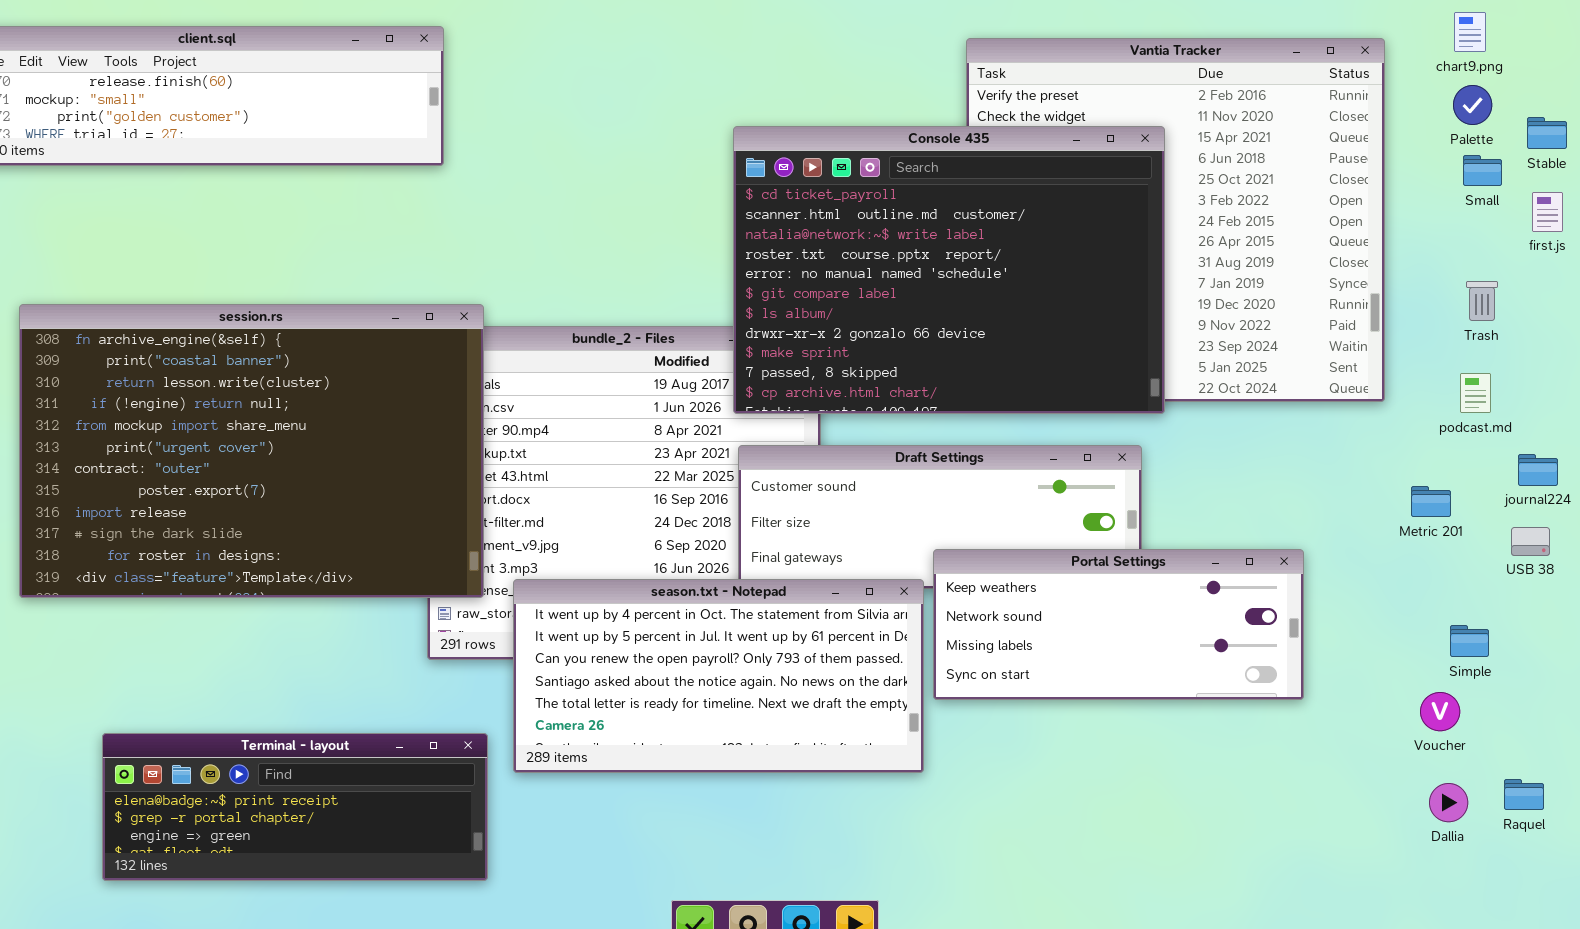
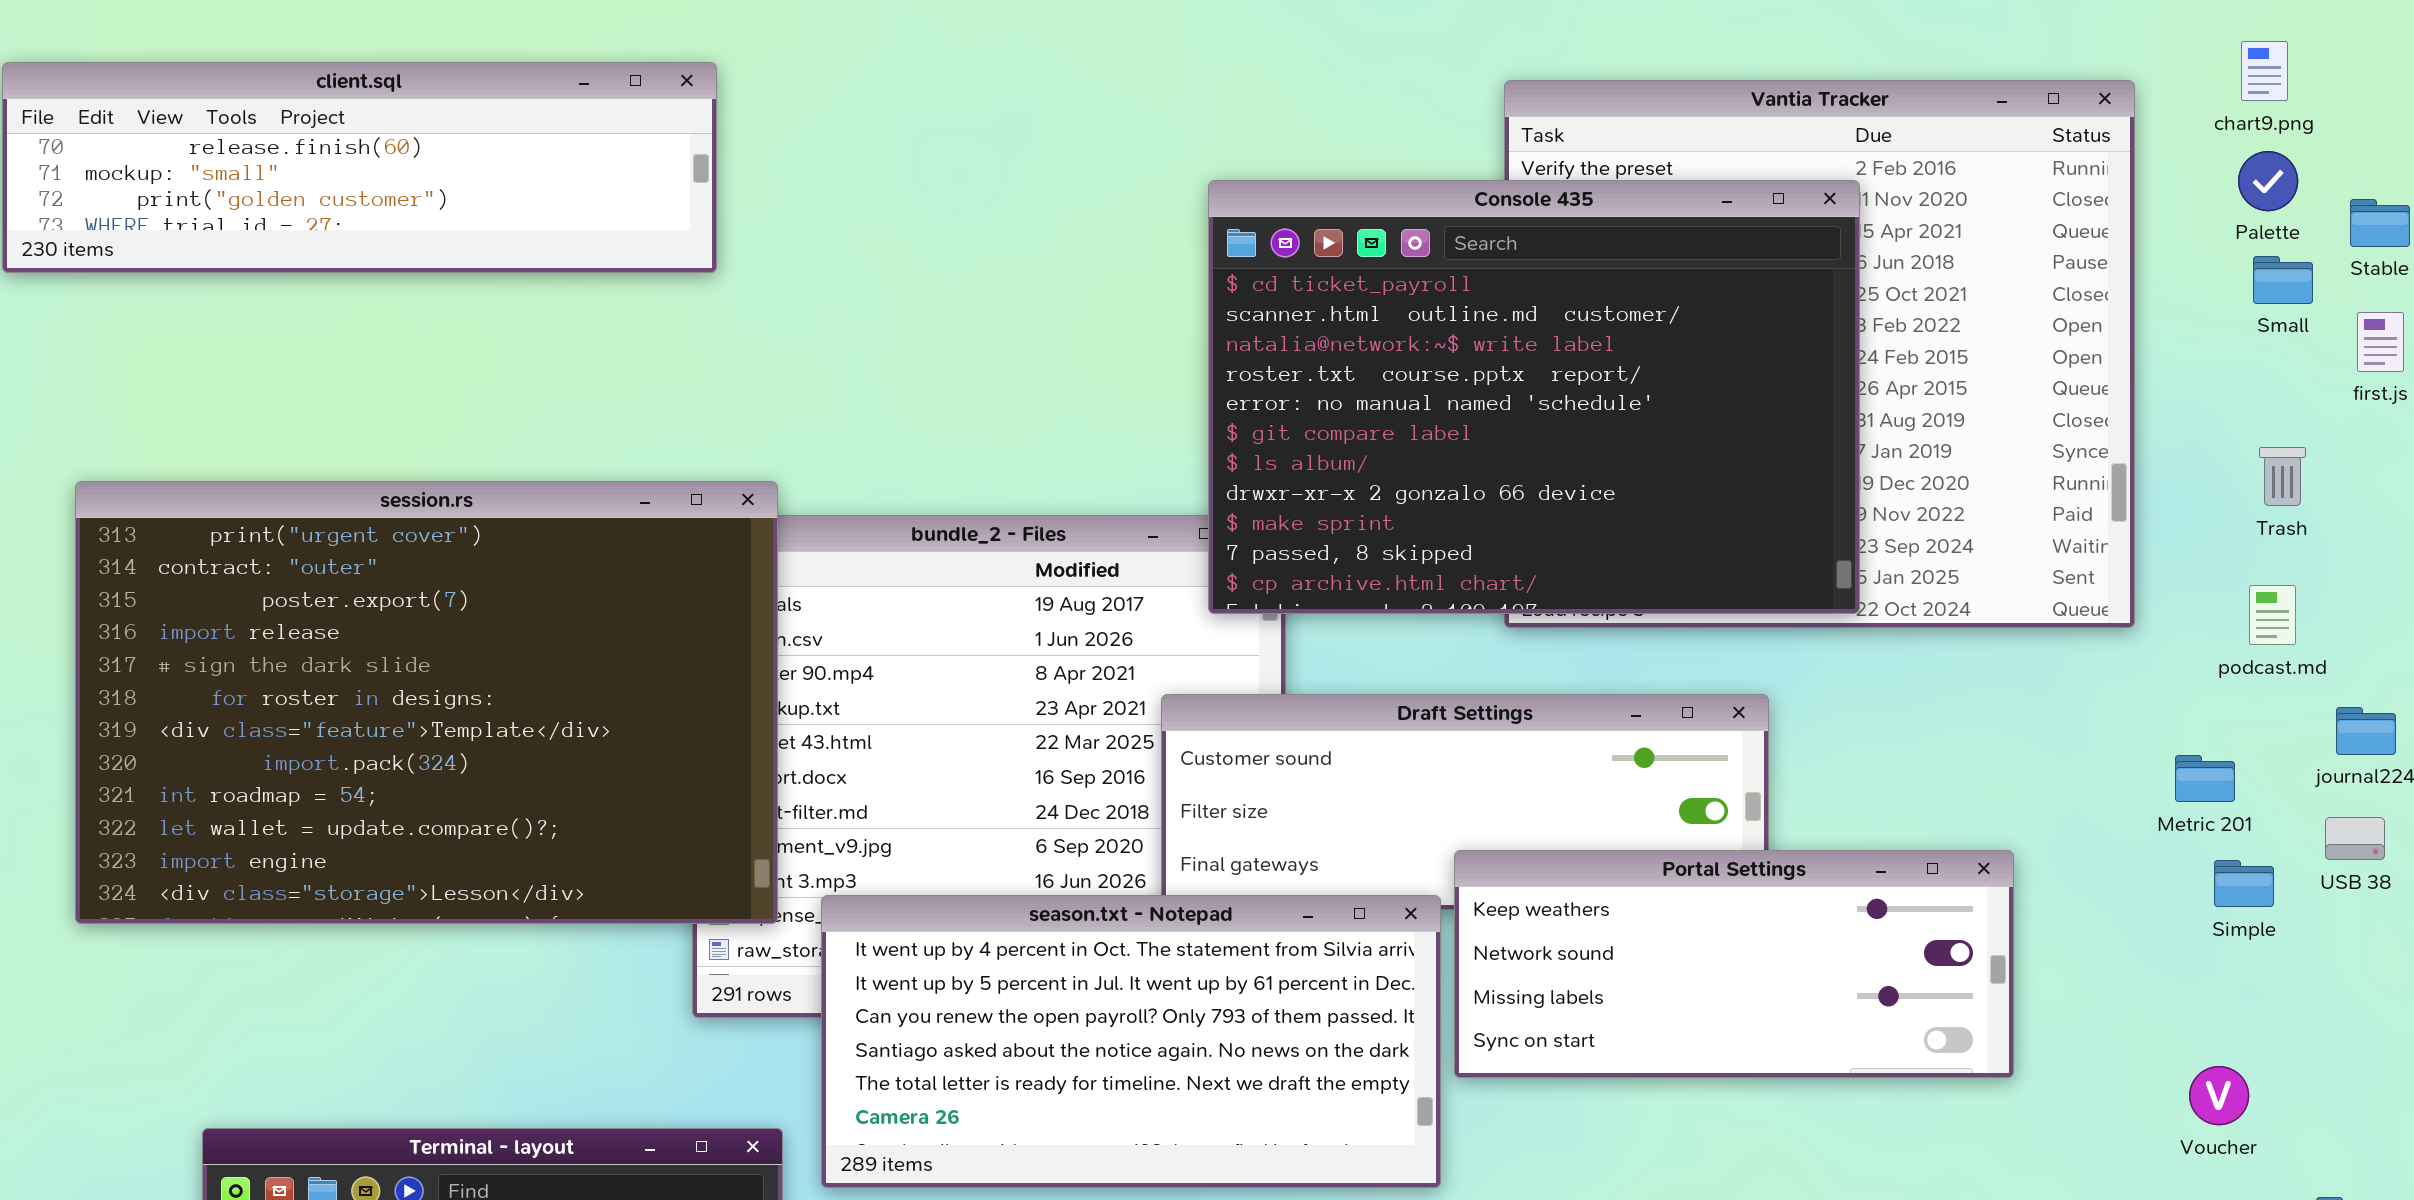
Console 435: [733,126,1165,414] -> [1208,180,1860,614], moved
session.rs: [19,304,484,598] -> [75,481,778,924], scrolled down 5 rows
Simple: [1450,625,1489,657] -> [2214,860,2274,907], moved

